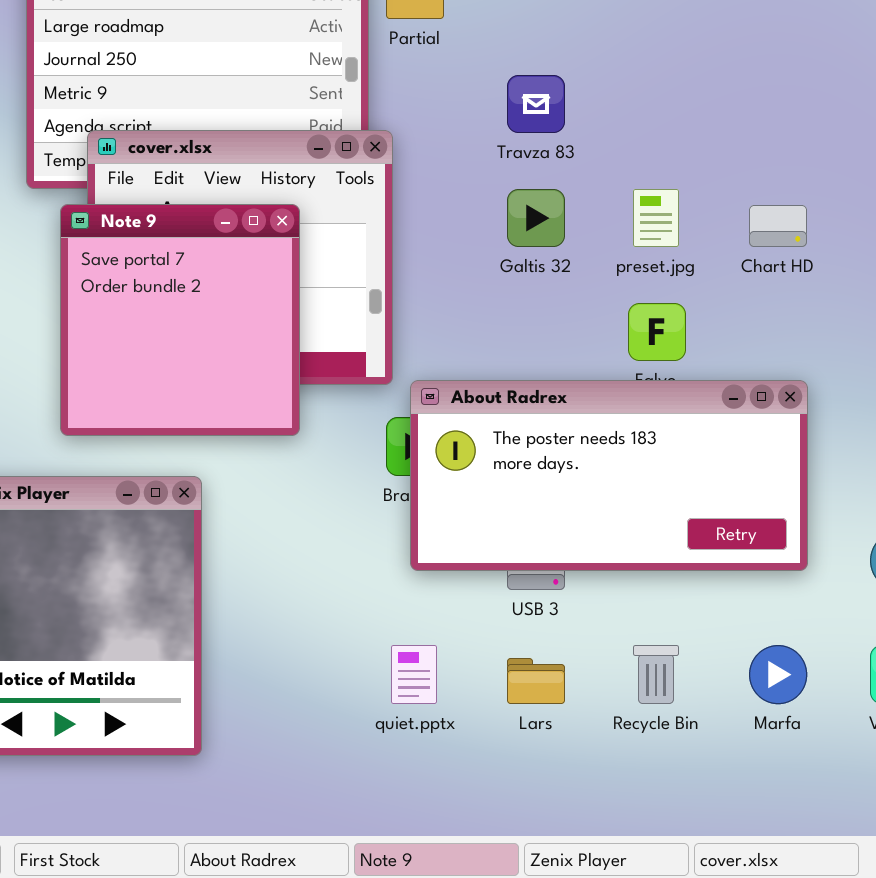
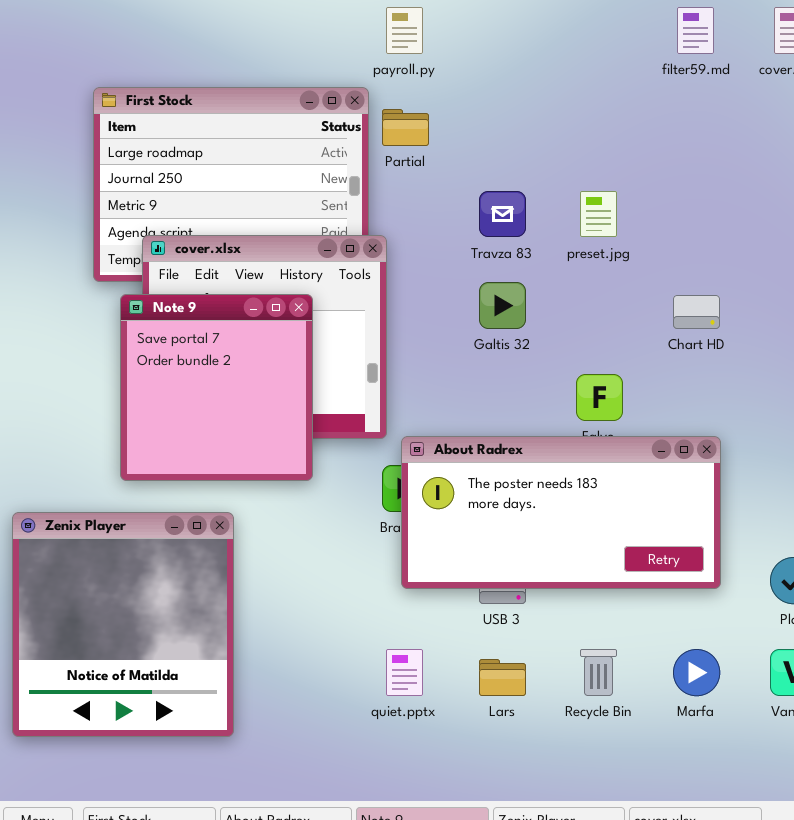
preset.jpg: [633,189,679,247] -> [580,191,617,237], moved

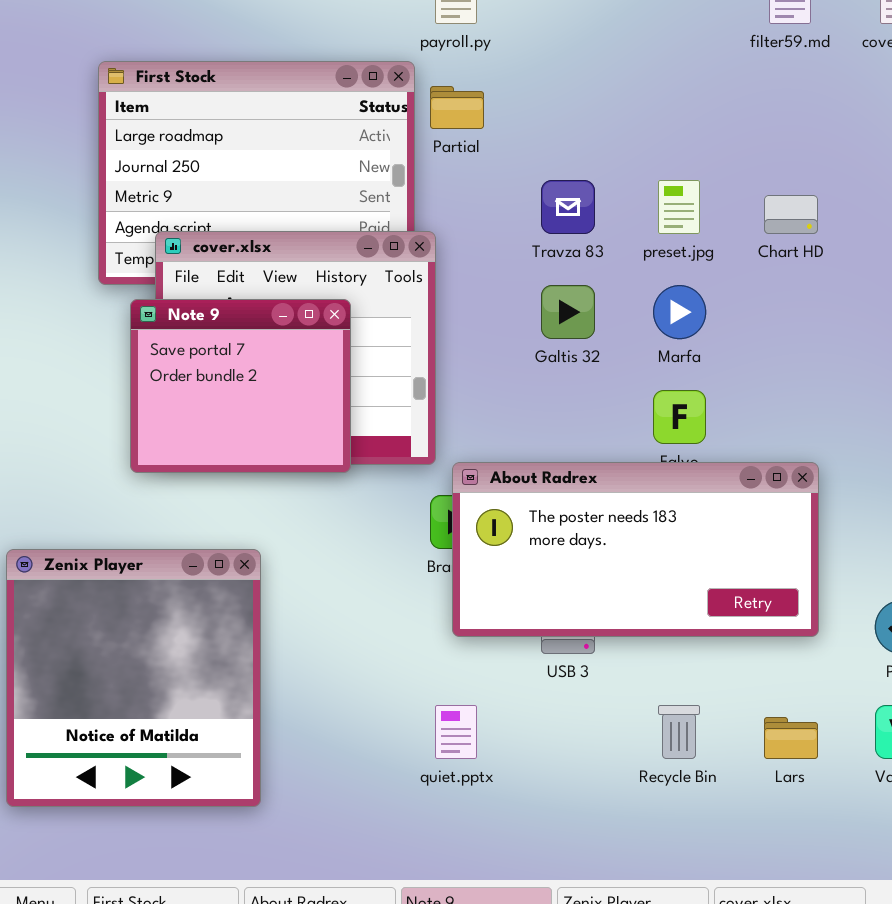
Note 9: [120,294,313,481] -> [130,299,351,473], resized
Chart HD: [673,295,720,329] -> [764,195,818,234], moved
Marfa: [673,649,720,696] -> [653,285,706,339], moved
Lars: [479,659,526,696] -> [764,717,818,759], moved

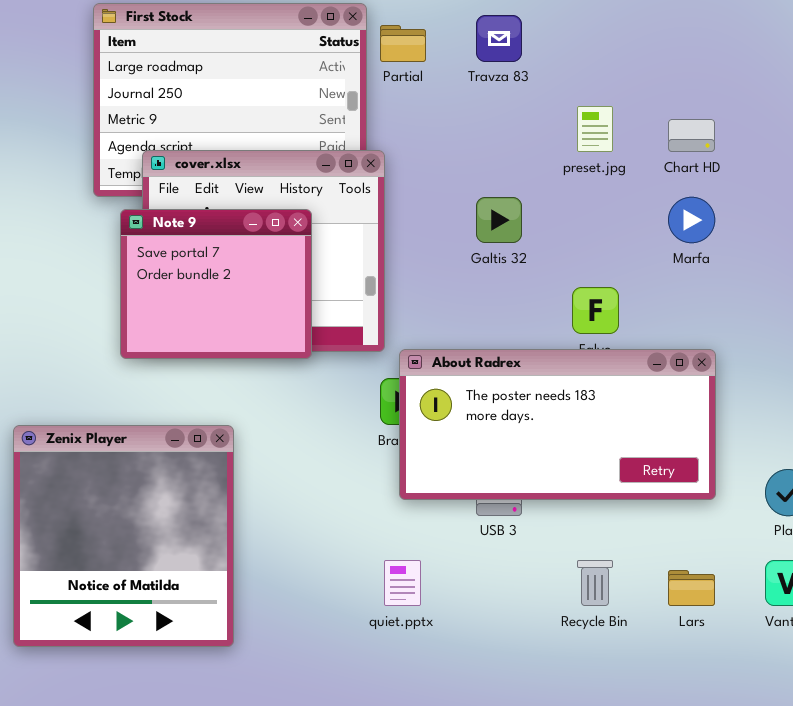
Travza 83: [541,180,595,234] -> [476,15,522,62], moved
Marfa: [653,285,706,339] -> [668,197,715,243], moved

